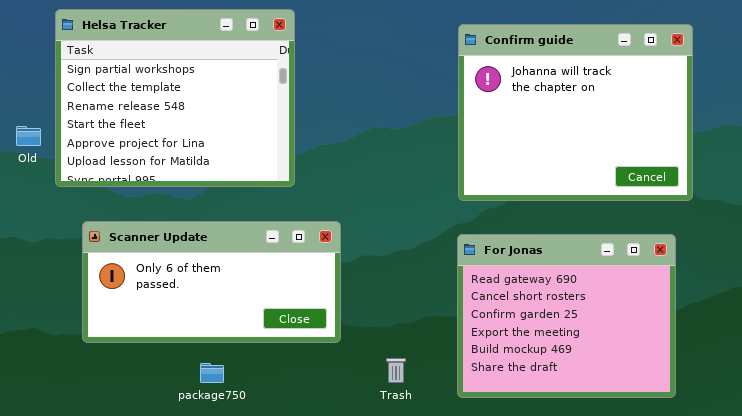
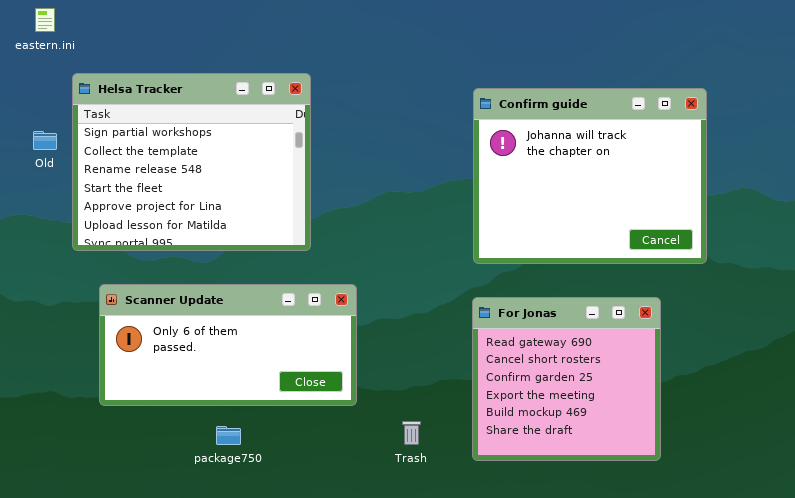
Old: [16,126,41,146] -> [33,131,57,150], moved
For Jonas: [457,234,676,398] -> [472,297,661,461], resized

